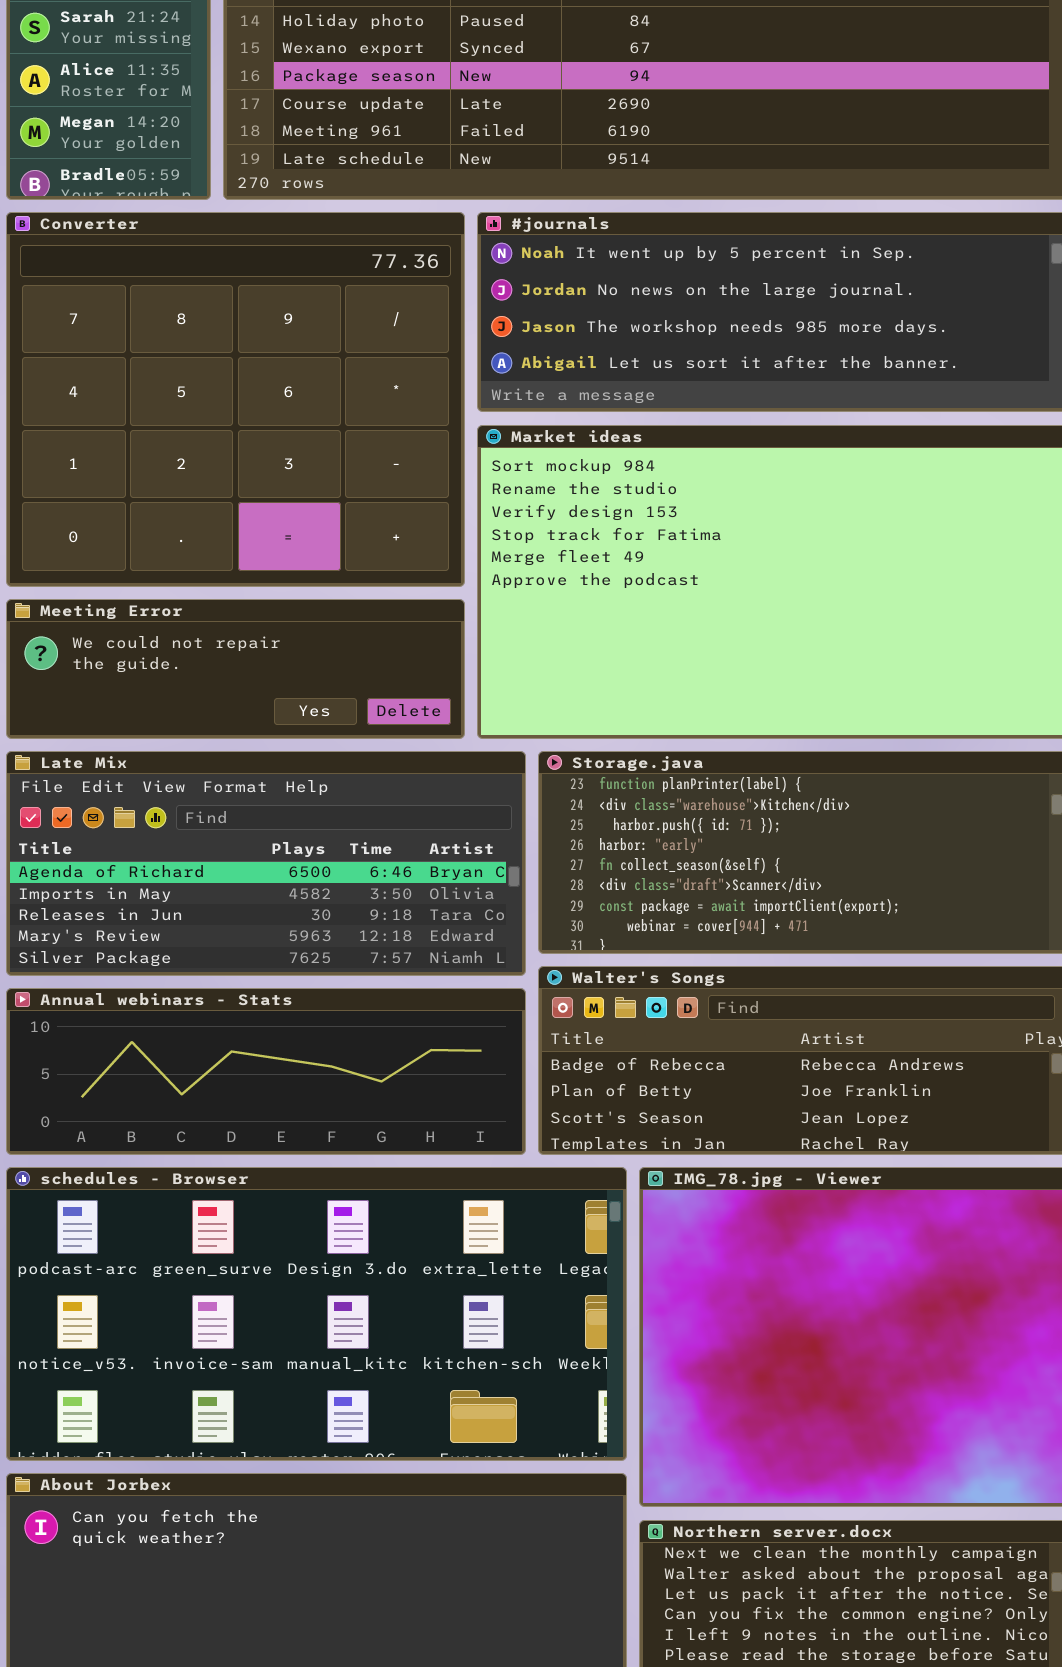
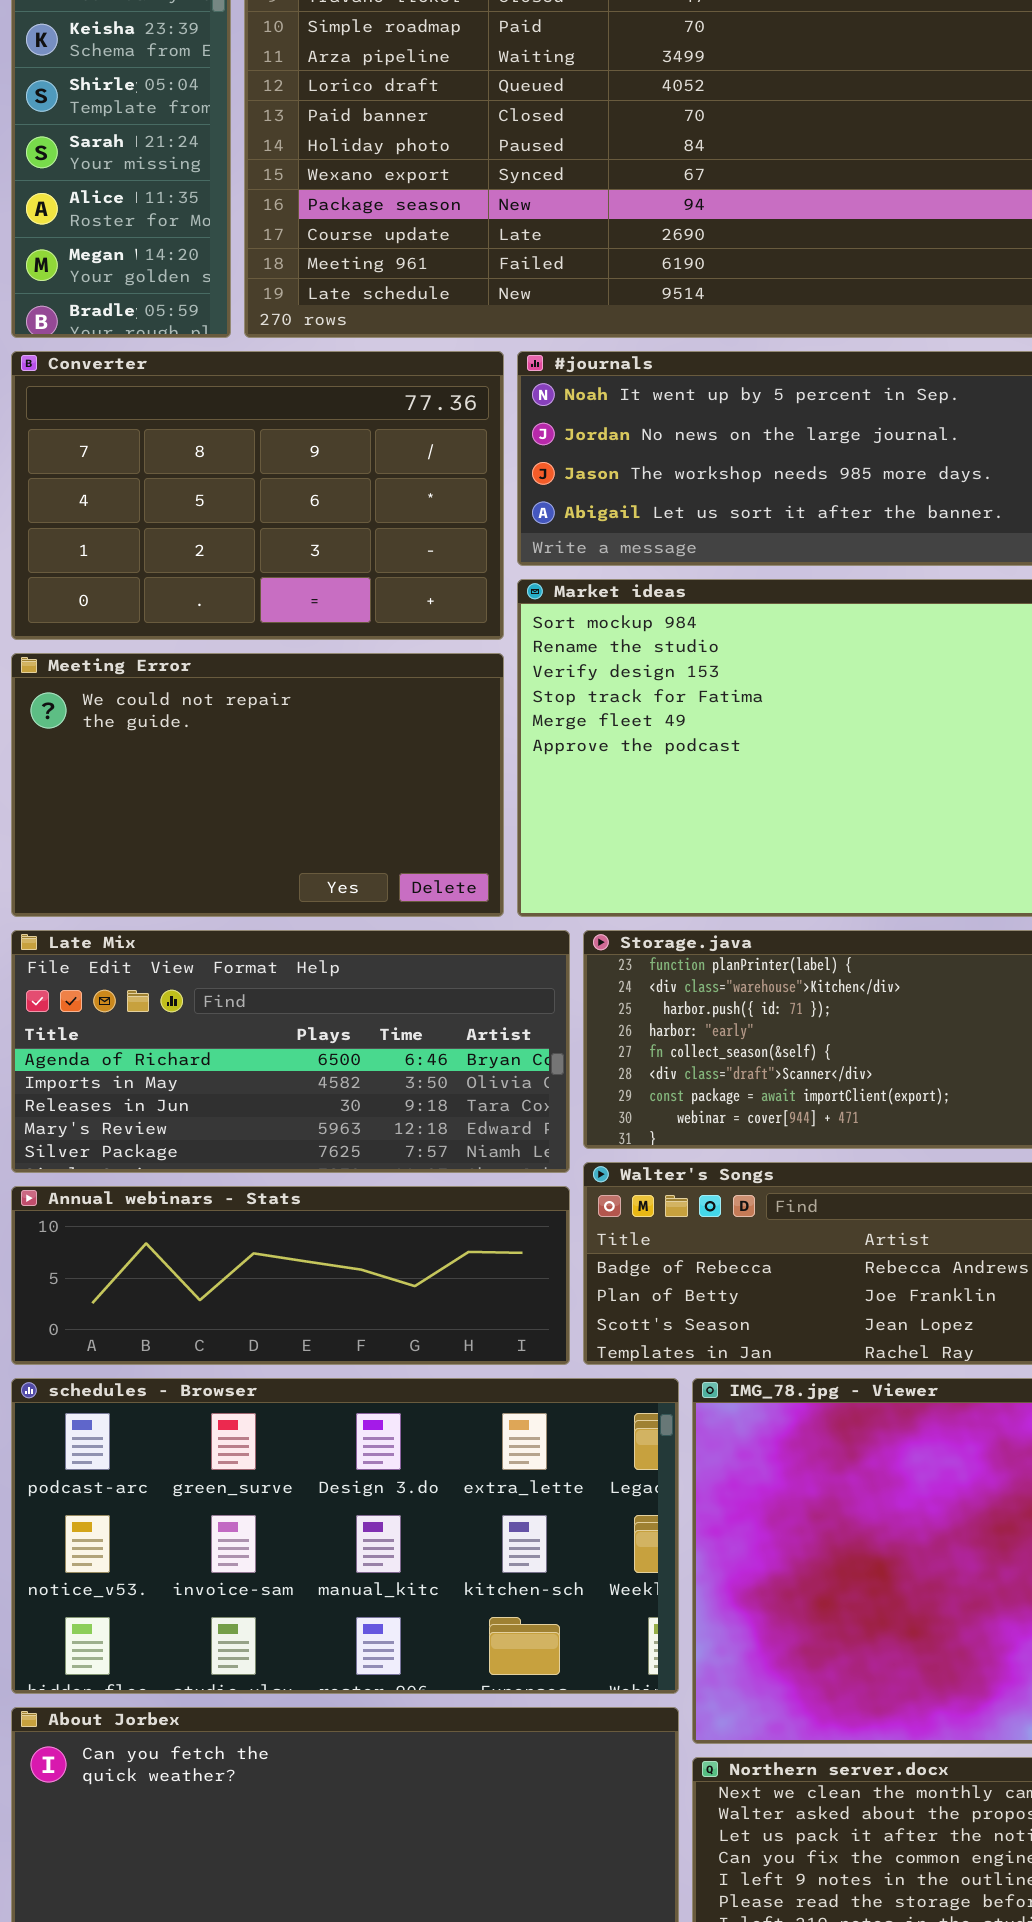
Converter: [6,212,465,587] -> [11,351,504,640], resized
Meeting Error: [6,599,465,739] -> [11,653,504,917], resized

